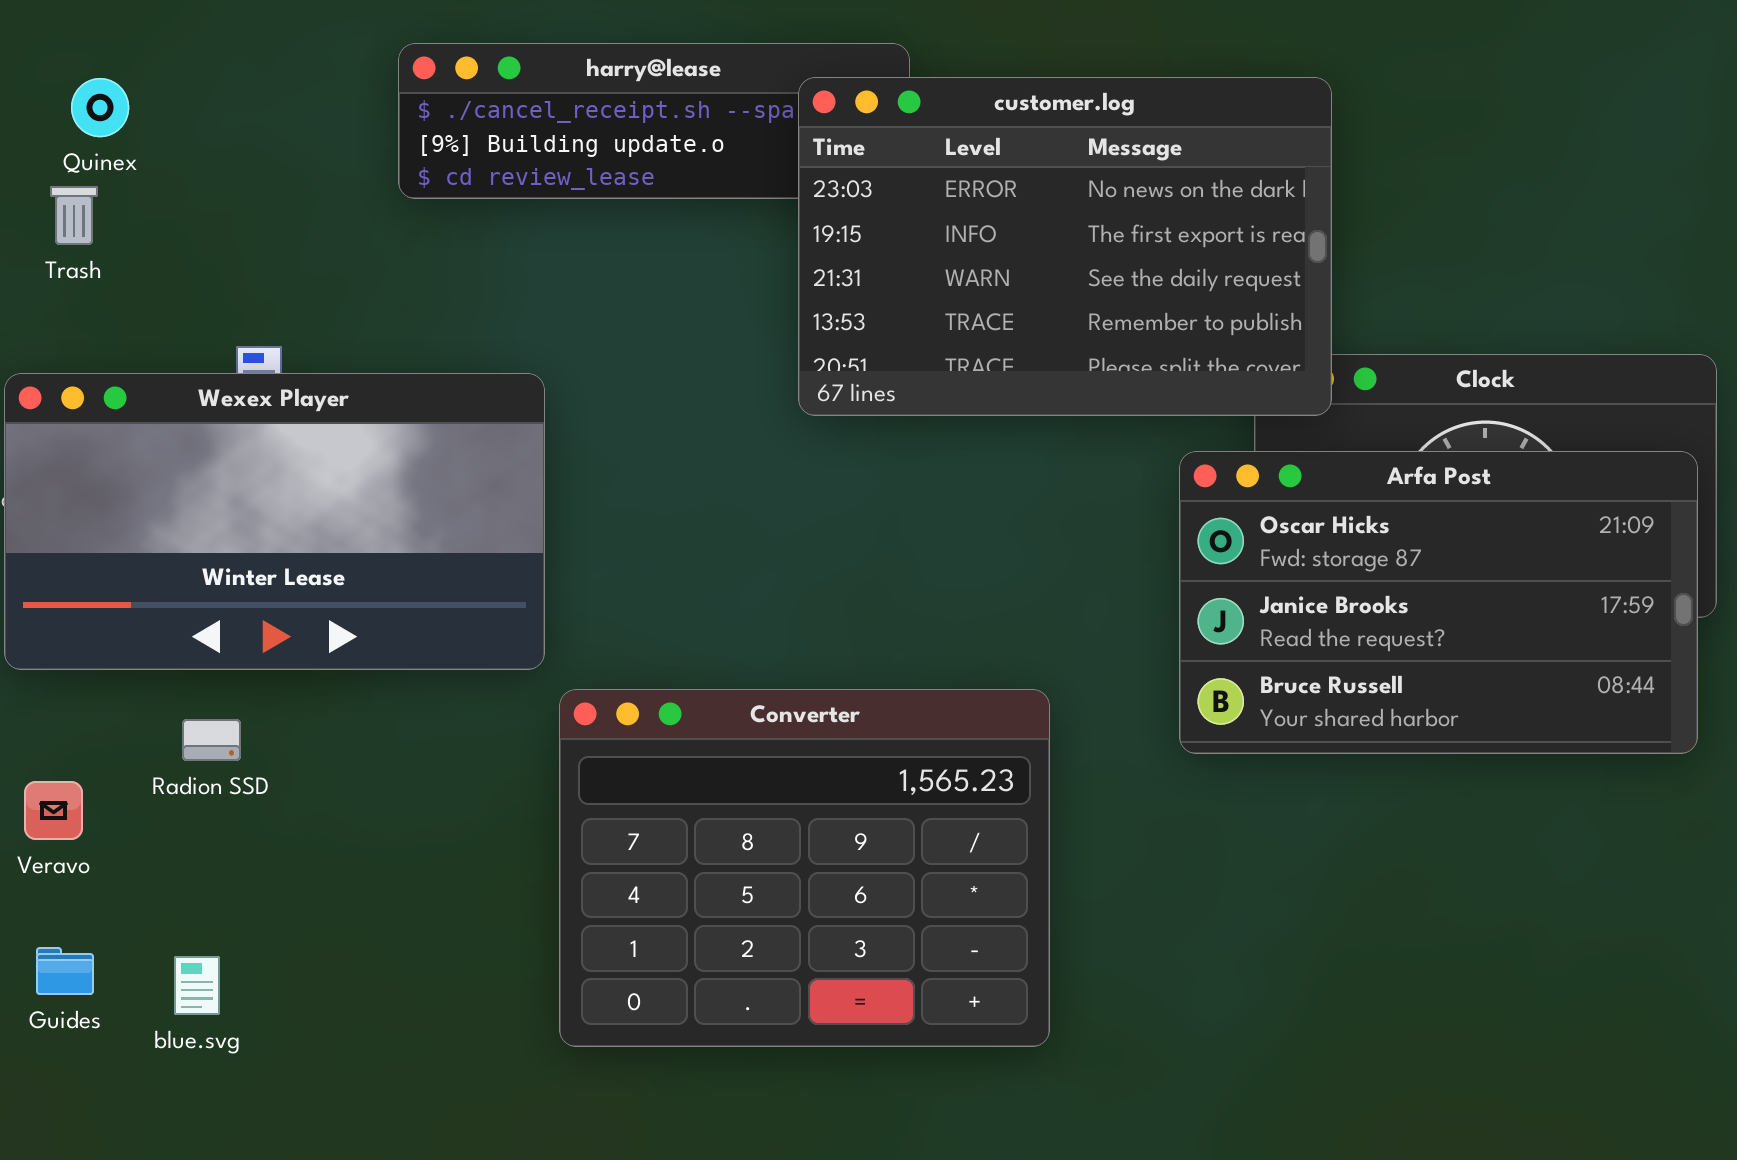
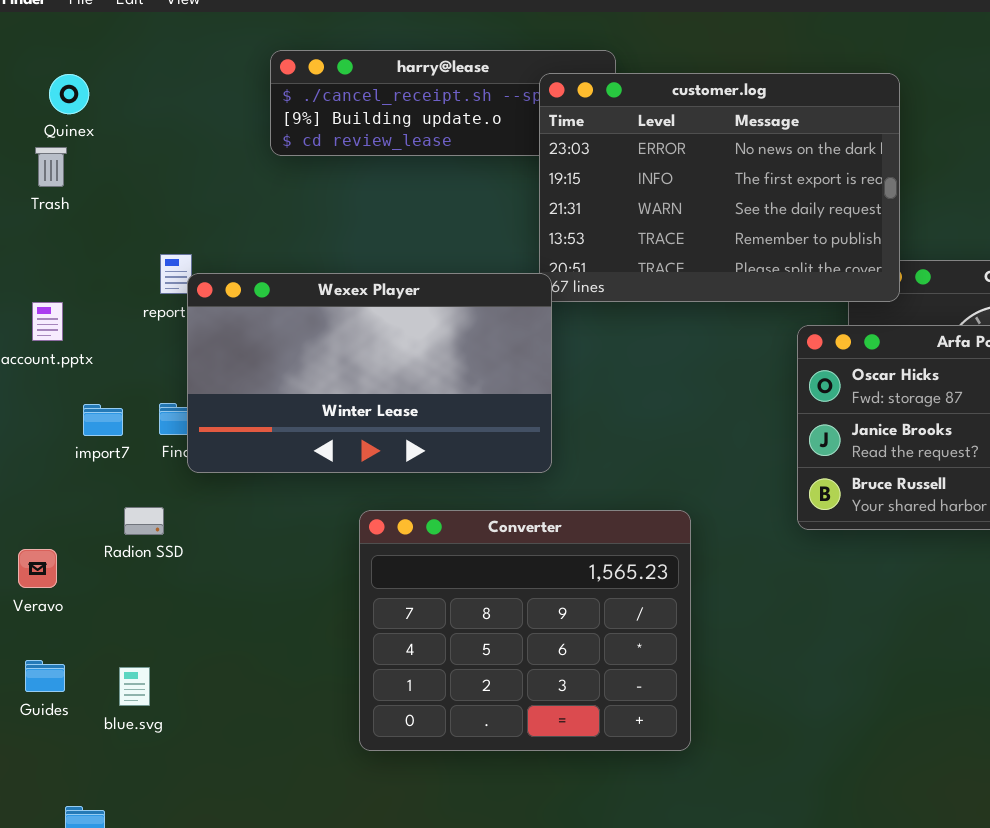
Wexex Player: [4,373,545,670] -> [187,273,552,473], moved
Converter: [559,689,1050,1047] -> [359,510,691,751], moved

